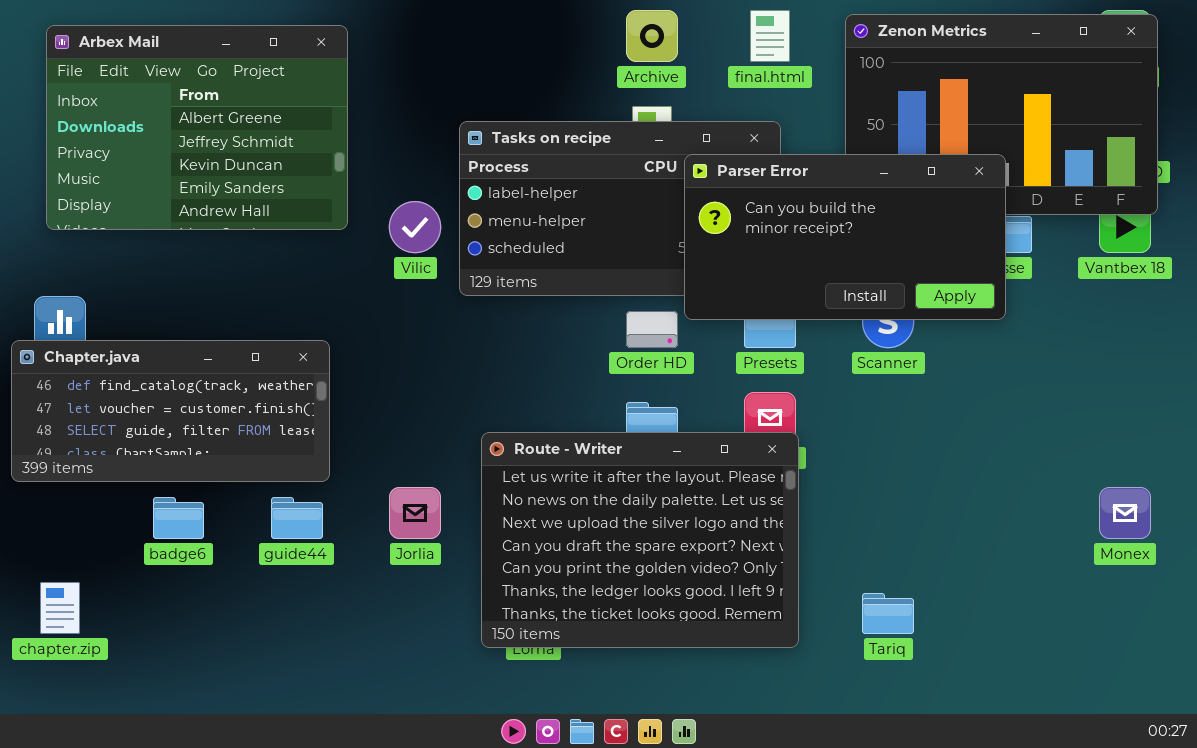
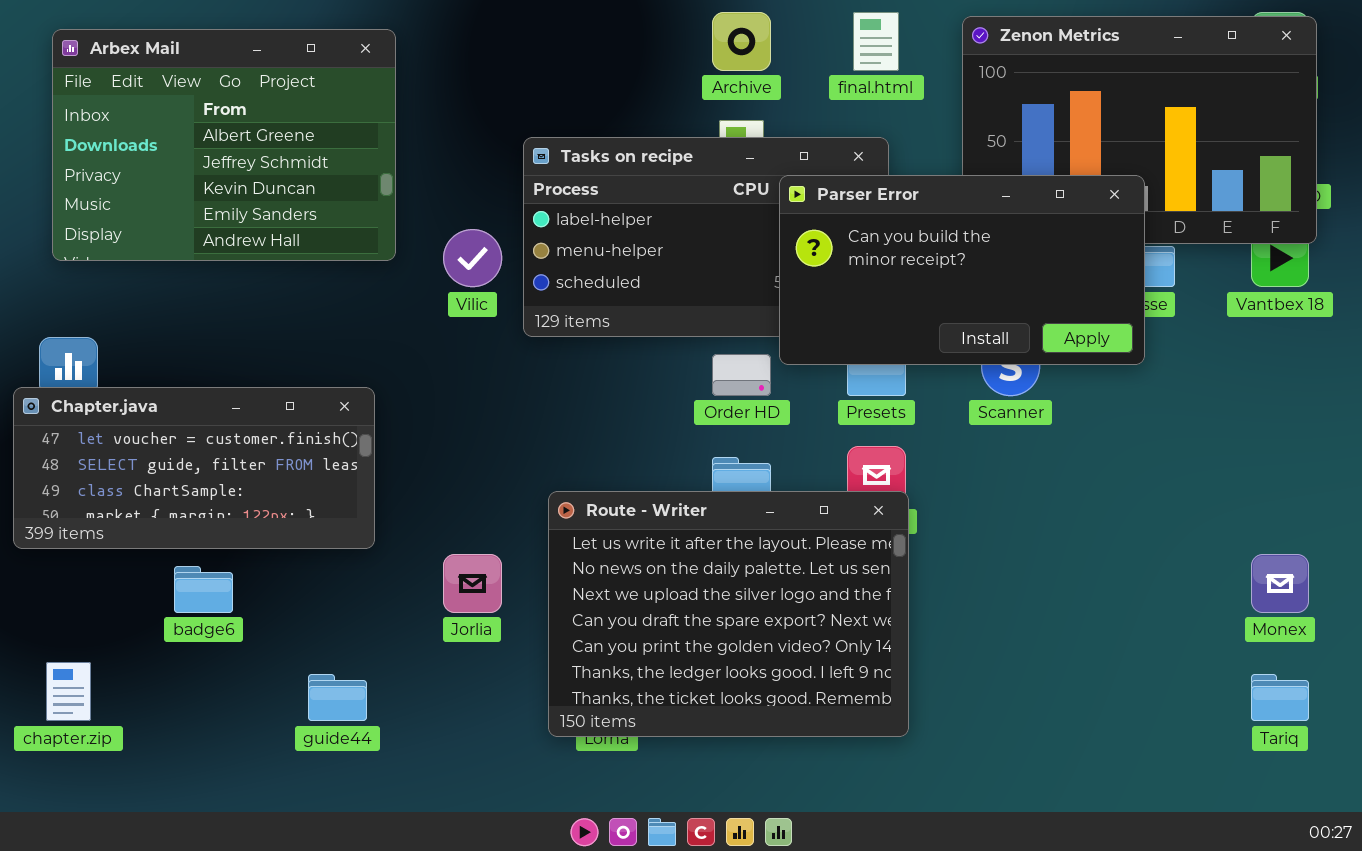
Chapter.java: [11,340,330,482] -> [13,387,375,549], scrolled down 1 row
guide44: [271,497,323,539] -> [308,674,367,721], moved
Tariq: [862,593,914,634] -> [1251,674,1309,721], moved

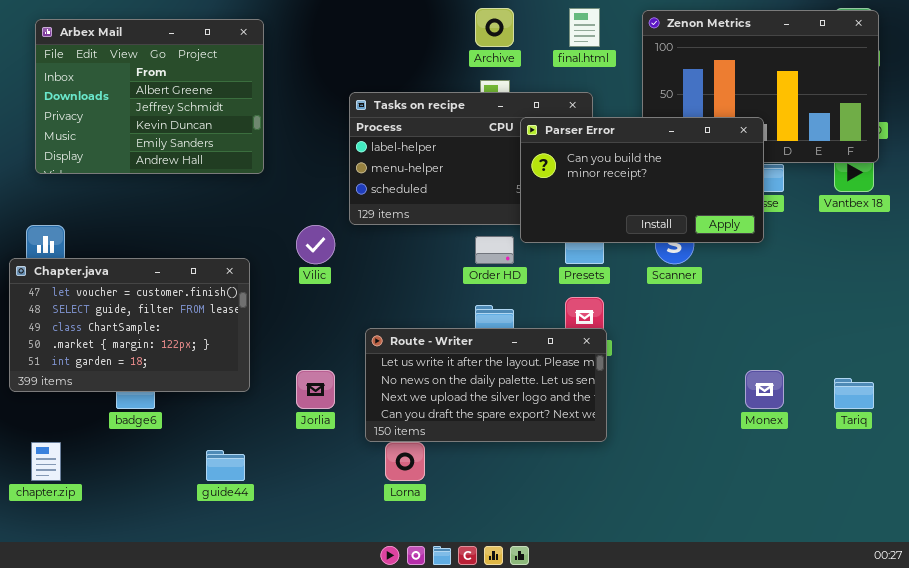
Vilic: [443,229,502,287] -> [296,225,335,264], moved
Chapter.java: [13,387,375,549] -> [9,258,250,392], resized
Route - Writer: [548,491,909,737] -> [365,328,607,442], resized
Monex: [1251,554,1309,613] -> [745,370,784,409], moved
Tariq: [1251,674,1309,721] -> [834,378,874,409], moved

